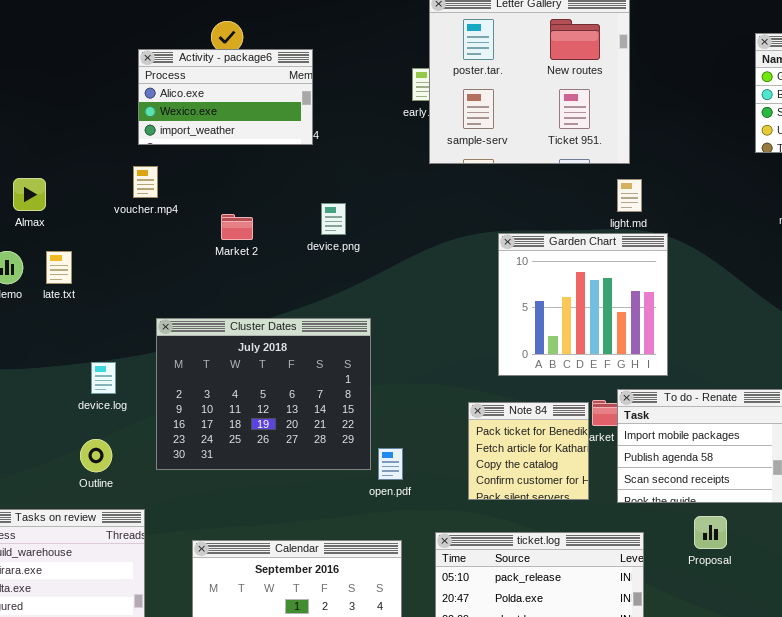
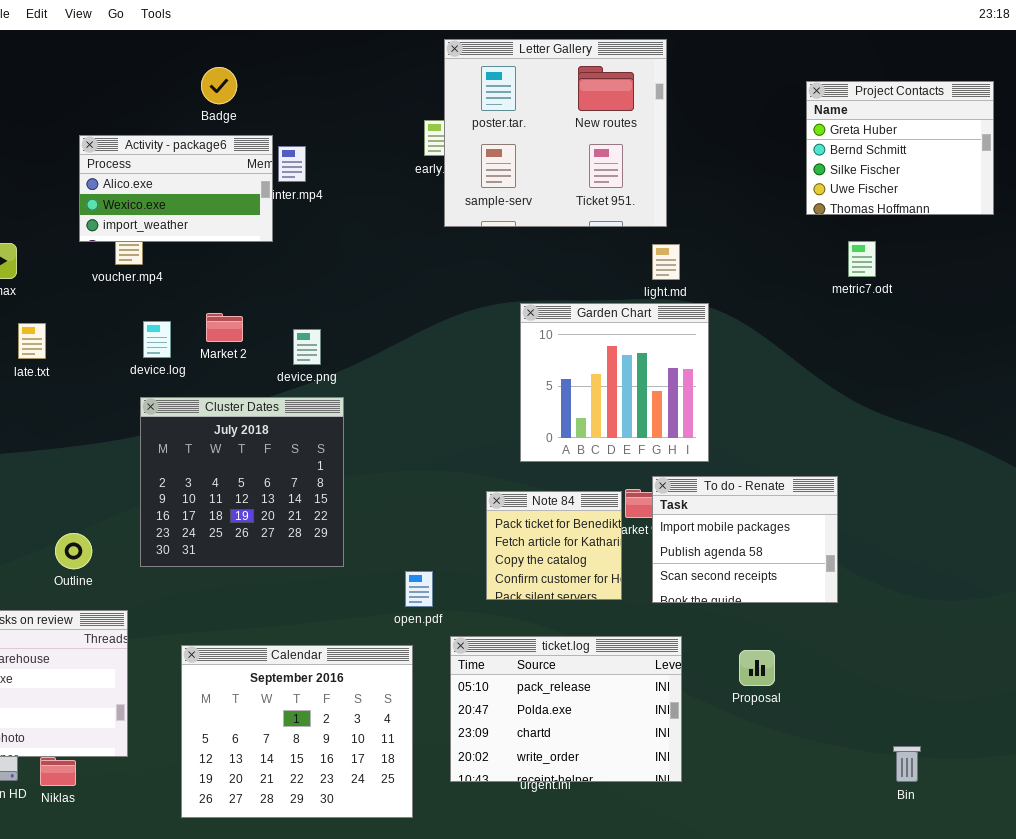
Activity - package6: [138,49,313,145] -> [79,135,273,242], moved
device.png: [321,203,346,235] -> [293,329,321,365], moved
Market 2: [221,214,253,240] -> [206,313,243,342], moved
Cluster Dates: [156,318,371,470] -> [140,397,344,567], resized
device.log: [91,362,116,394] -> [143,321,171,358], moved
open.pdf: [378,448,403,480] -> [405,571,433,607], moved
Proposal: [694,516,727,549] -> [739,650,775,686], moved

